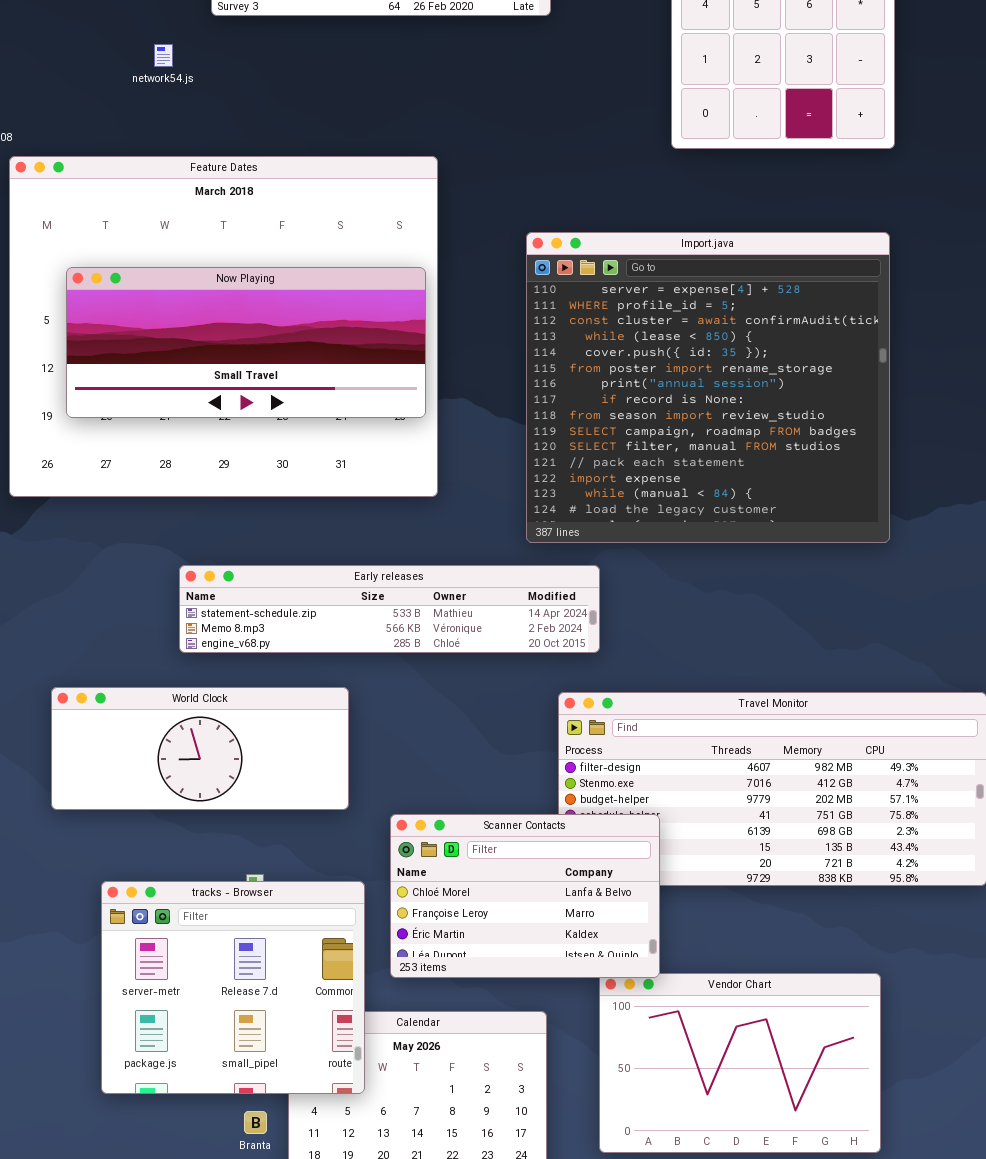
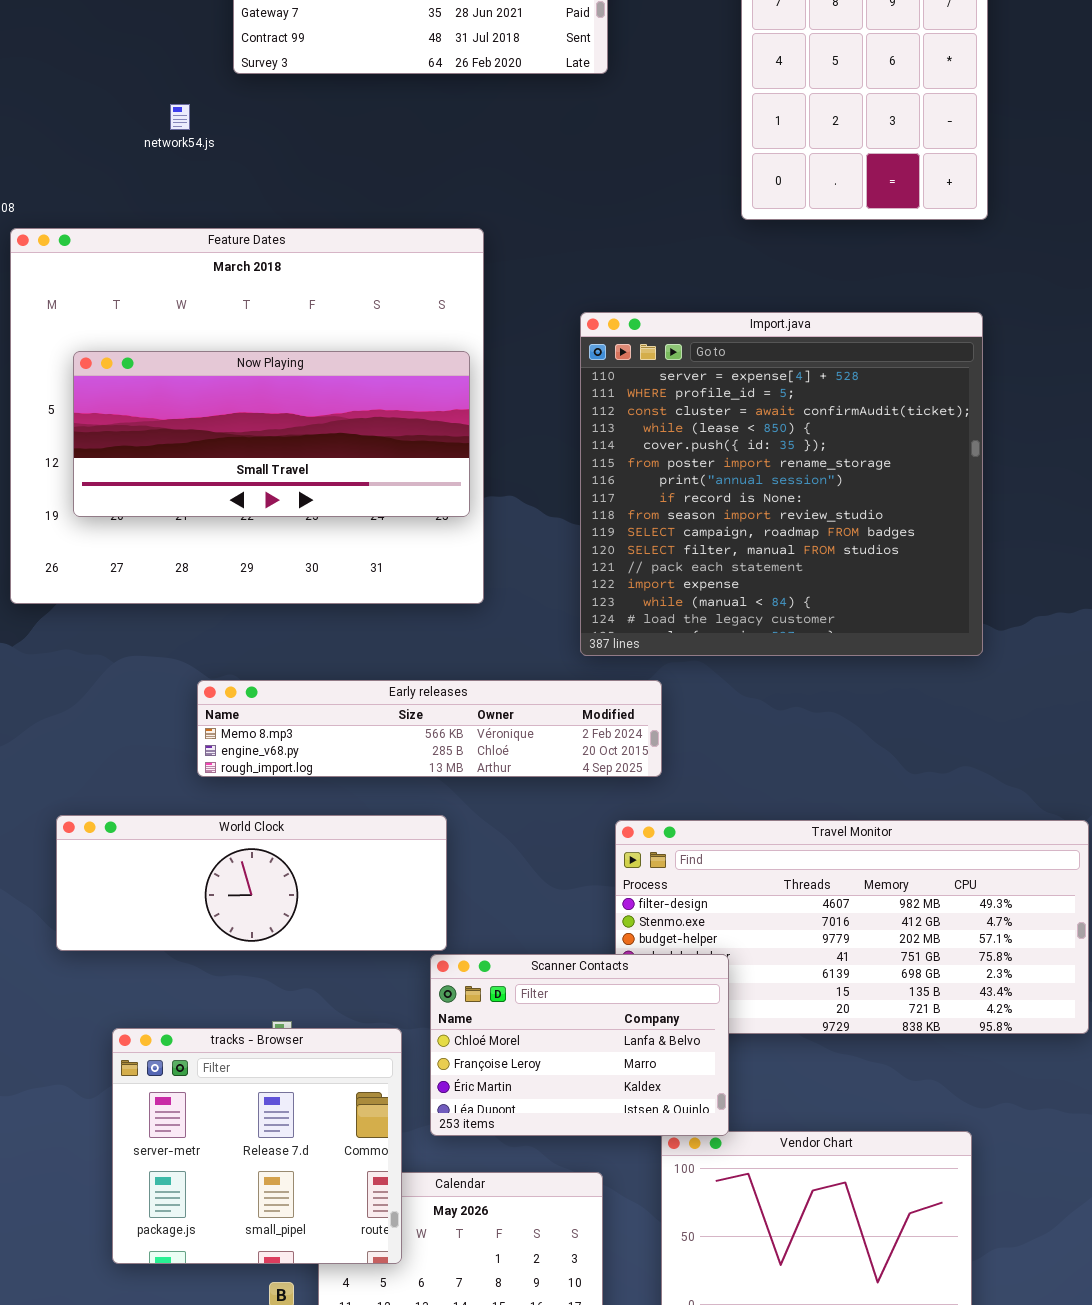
Early releases: [179,565,600,653] -> [197,680,662,777], scrolled down 1 row
World Clock: [51,687,349,810] -> [56,815,447,951], resized

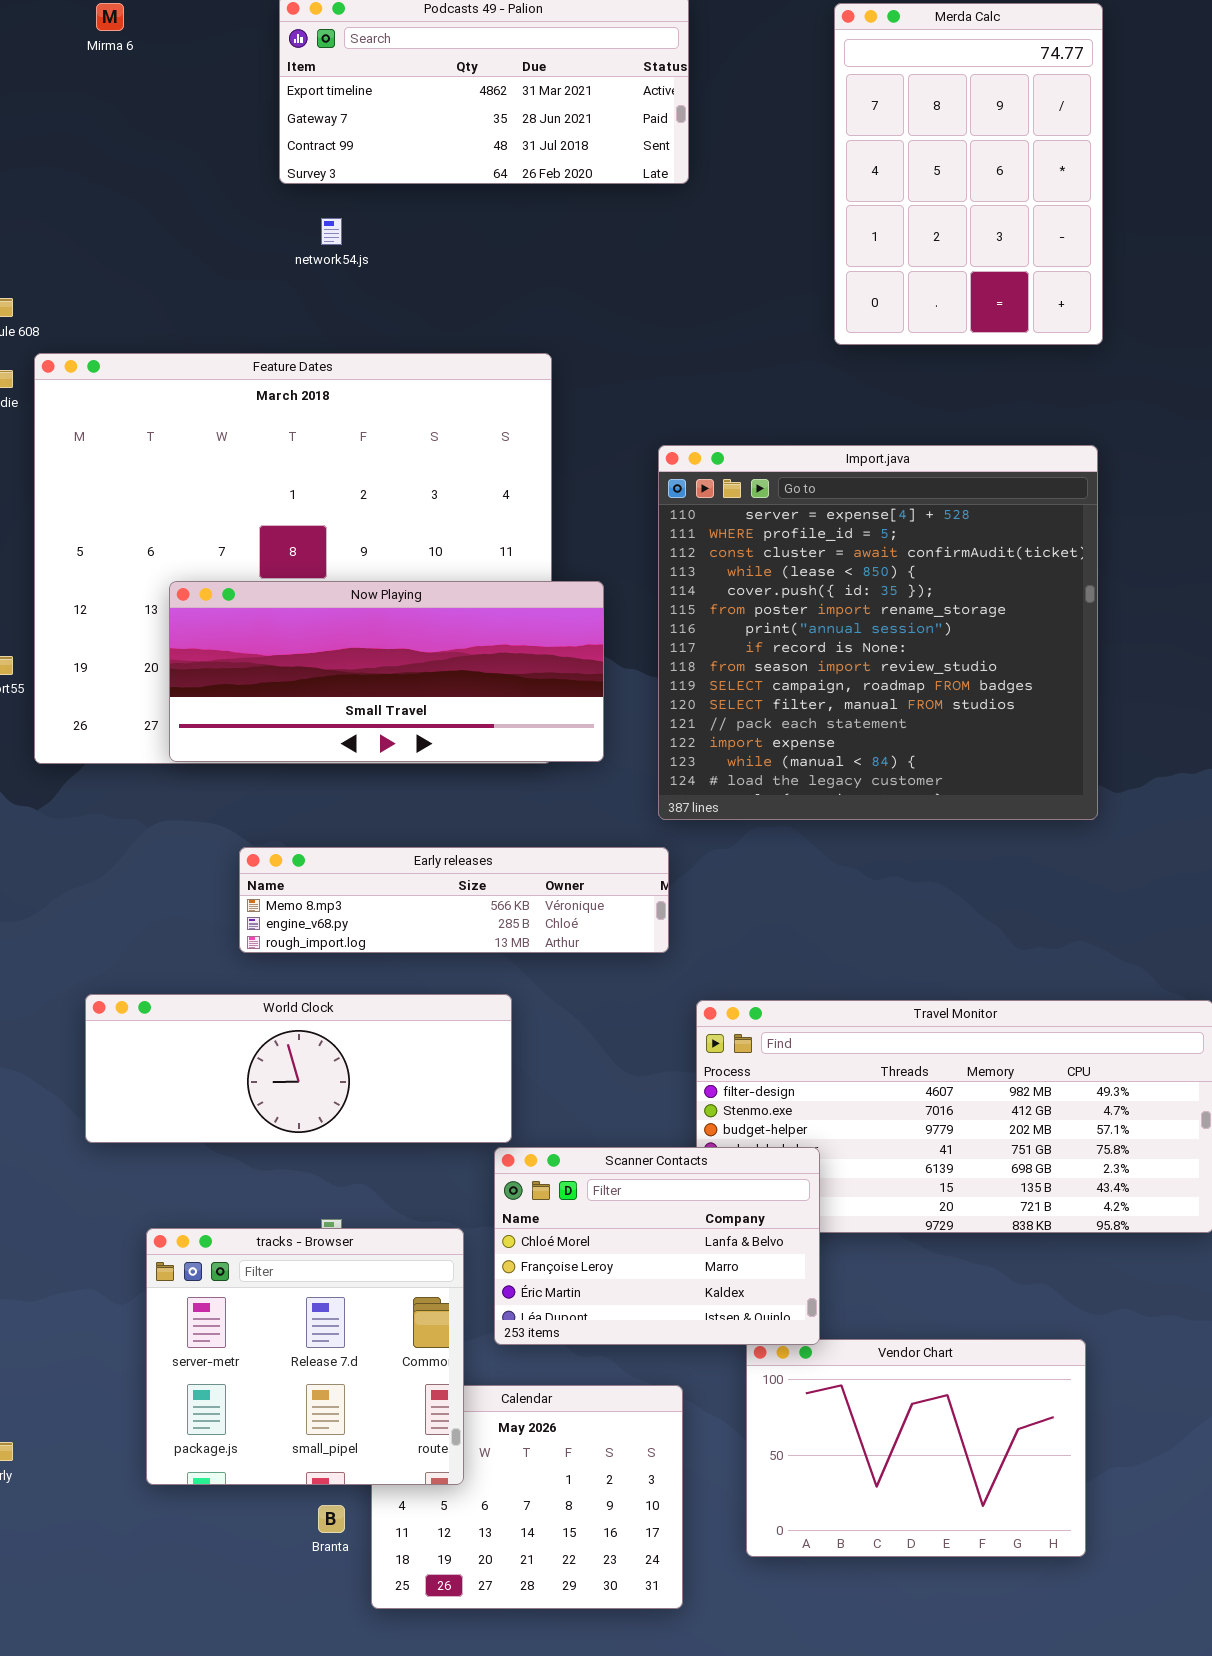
network54.js: [170,104,190,130] -> [321,218,342,245], moved
Now Playing: [73,351,470,517] -> [169,581,604,762], moved
Early releases: [197,680,662,777] -> [239,847,669,953], resized

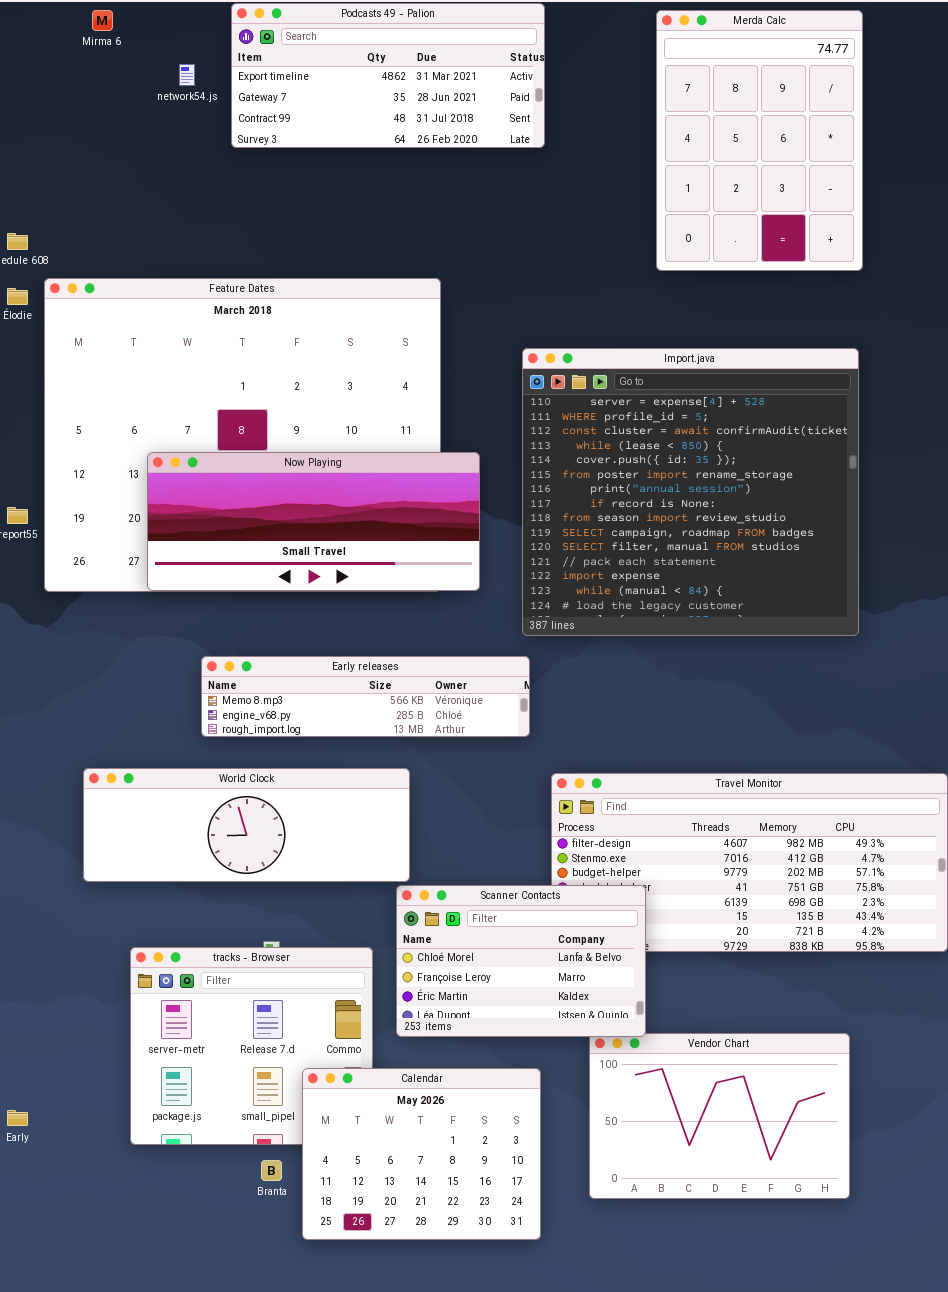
network54.js: [321,218,342,245] -> [179,64,195,86], moved
Calendar: [371,1385,683,1609] -> [302,1068,541,1240], raised

